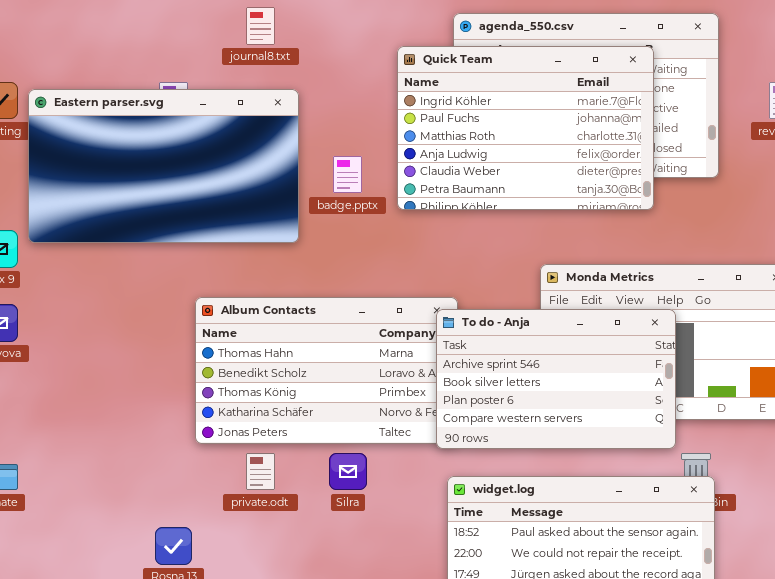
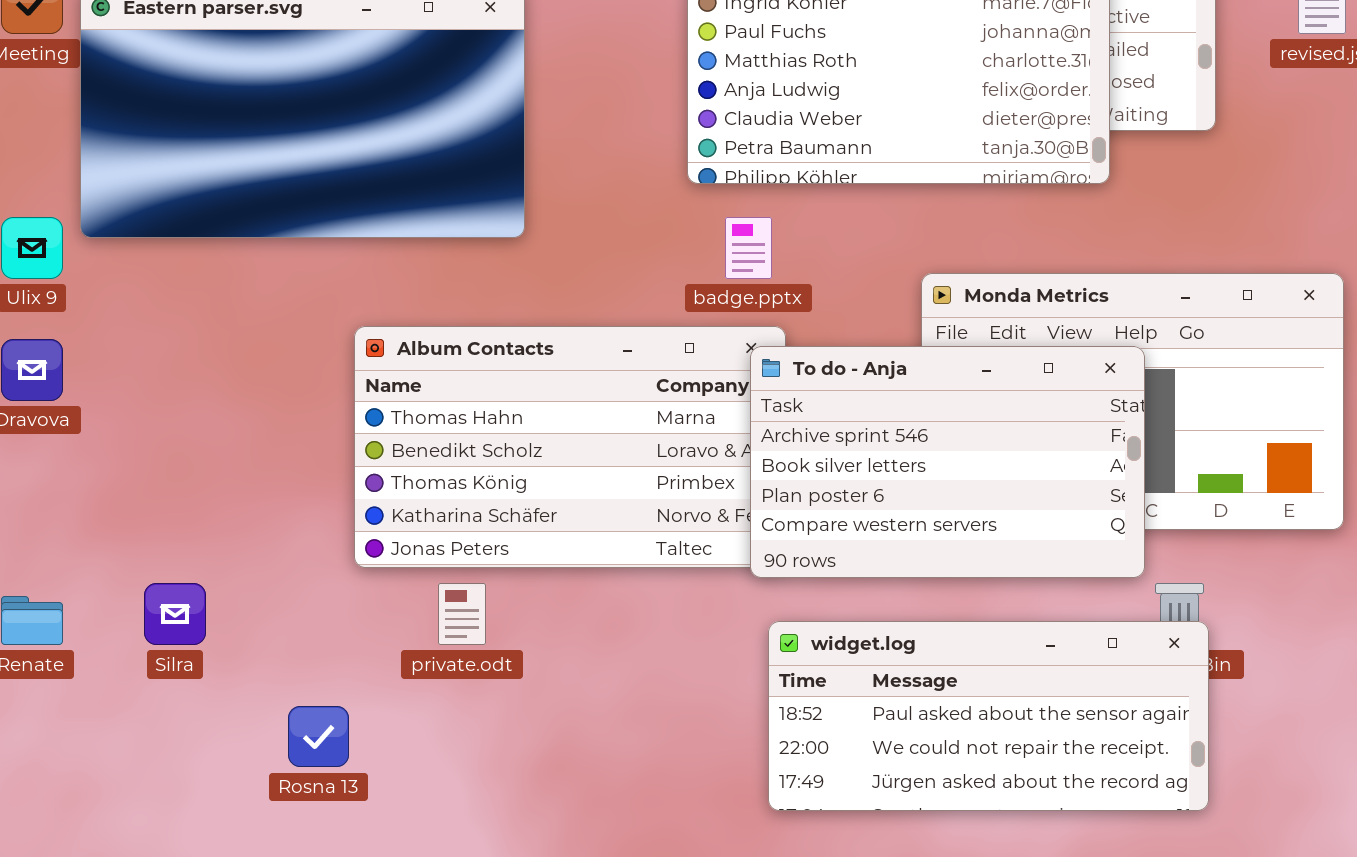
badge.pptx: [333,156,362,193] -> [725,217,772,279], moved
Silra: [329,453,367,490] -> [144,583,206,645], moved

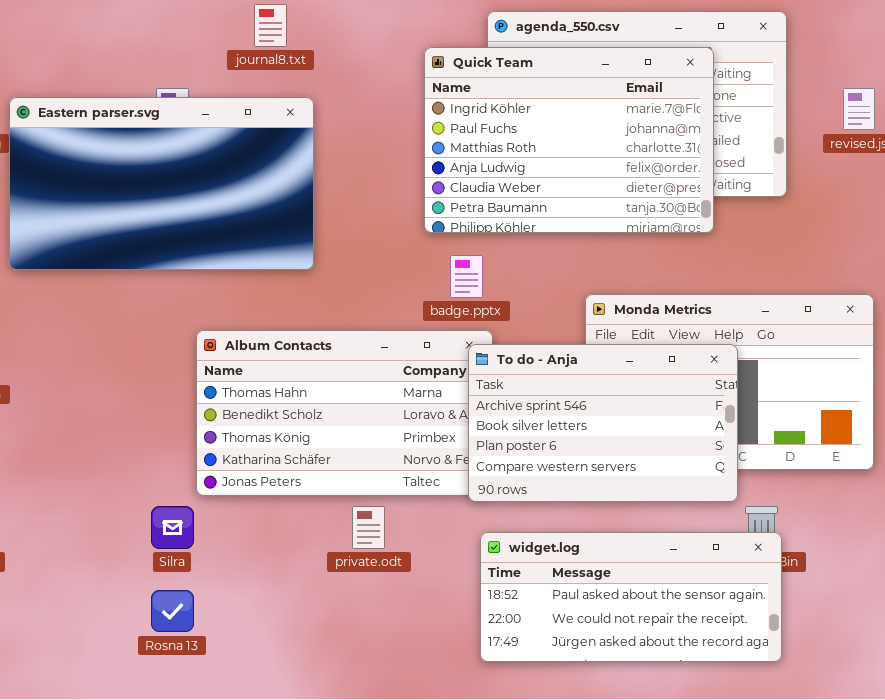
Silra: [144,583,206,645] -> [151,506,194,549], moved
private.odt: [438,583,486,645] -> [352,506,385,549], moved

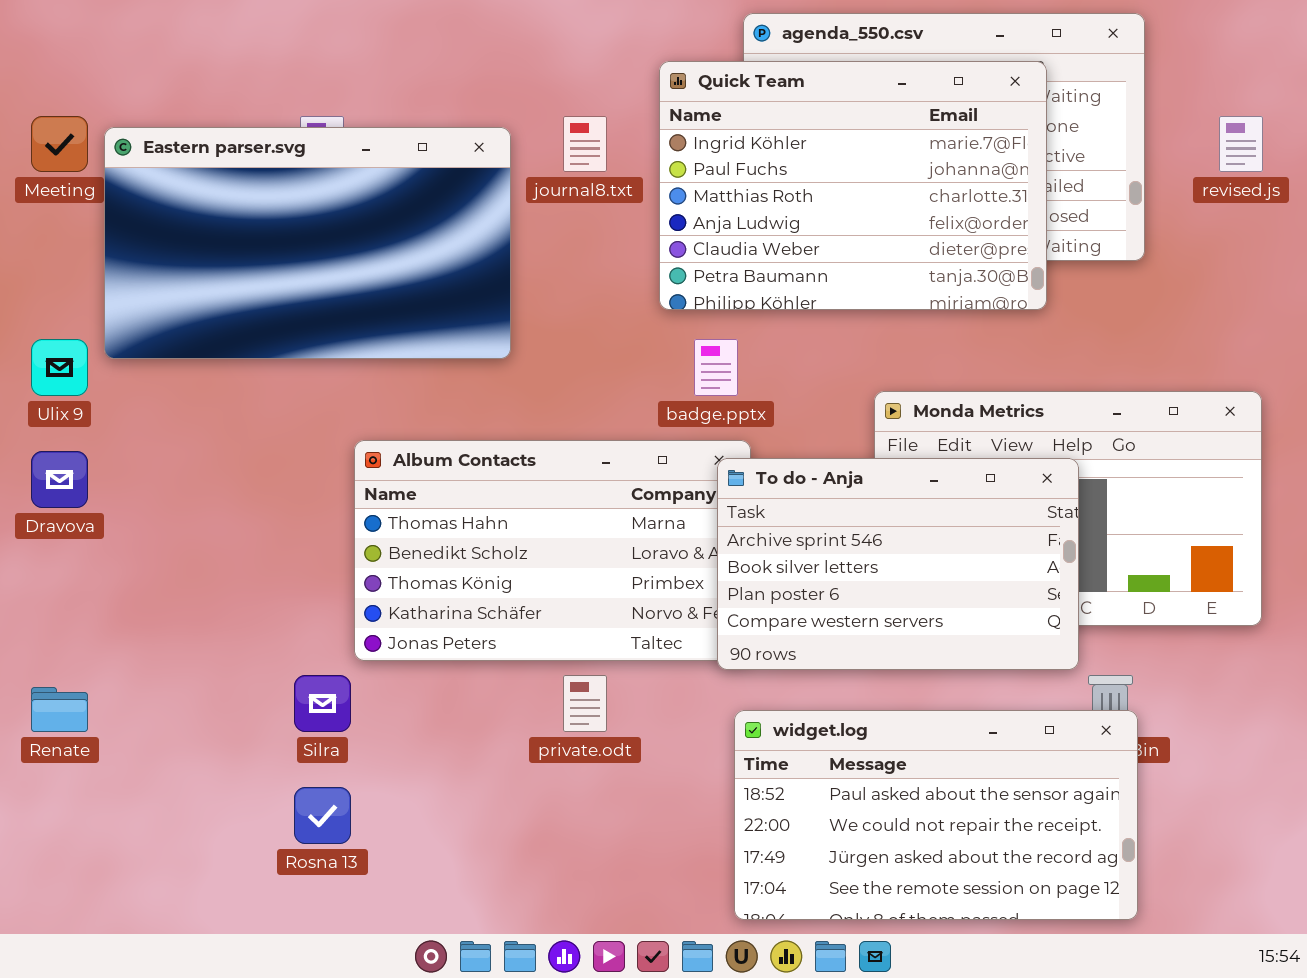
journal8.txt: [254,4,287,47] -> [563,116,607,172], moved
widget.log: [480,532,782,662] -> [734,710,1138,920], resized

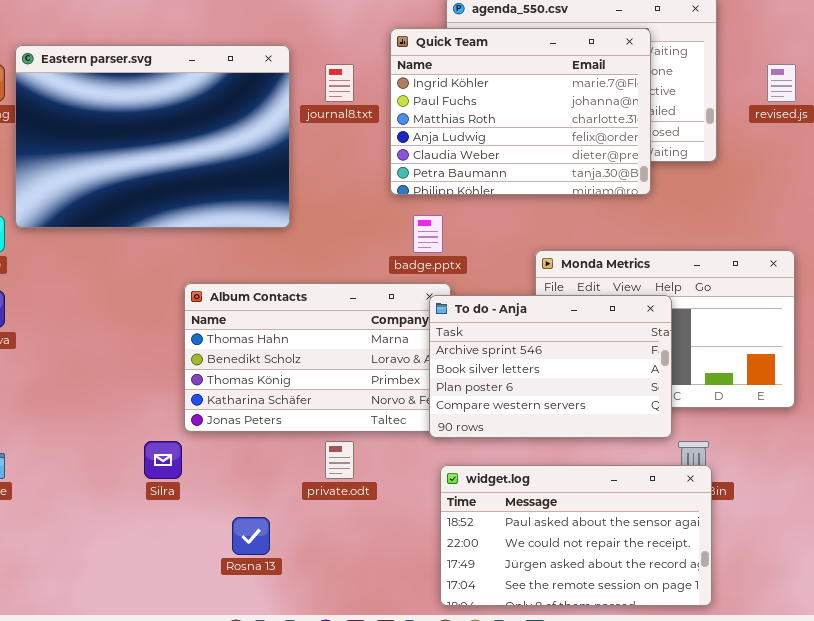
Eastern parser.svg: [104,127,511,359] -> [15,45,290,228], resized
Rosna 13: [294,787,351,844] -> [232,517,270,555], moved

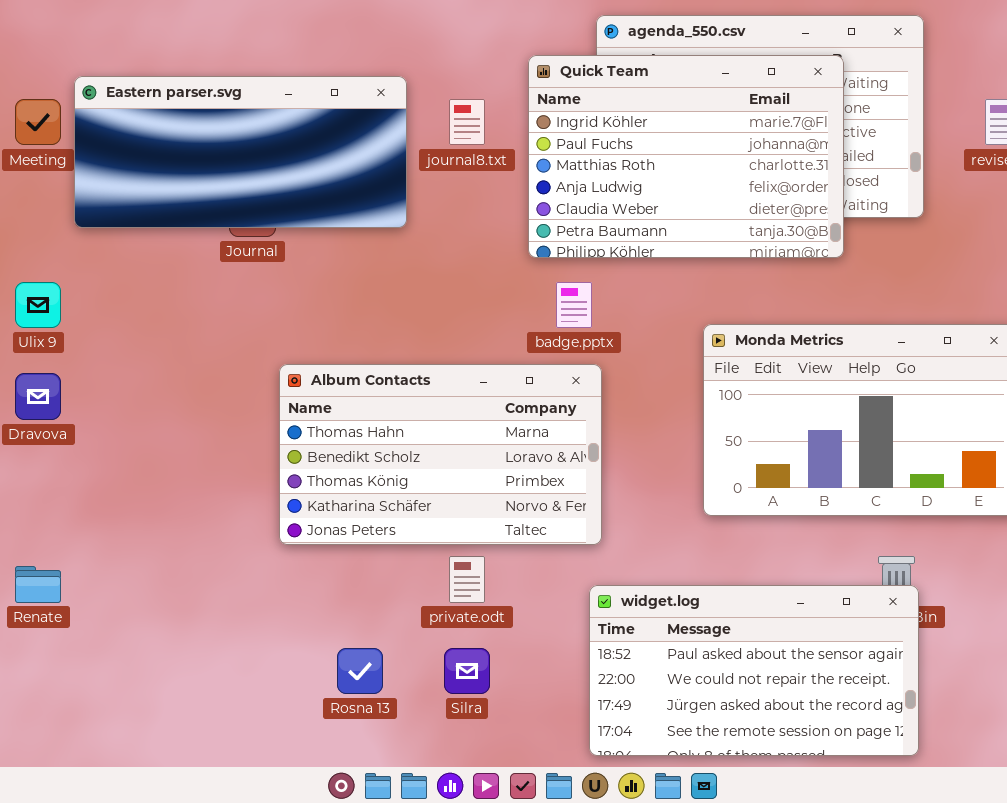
Eastern parser.svg: [15,45,290,228] -> [74,76,407,228], resized
To do - Anja: [429,295,672,438] -> none, closed
Silra: [144,441,182,479] -> [444,648,490,694], moved

